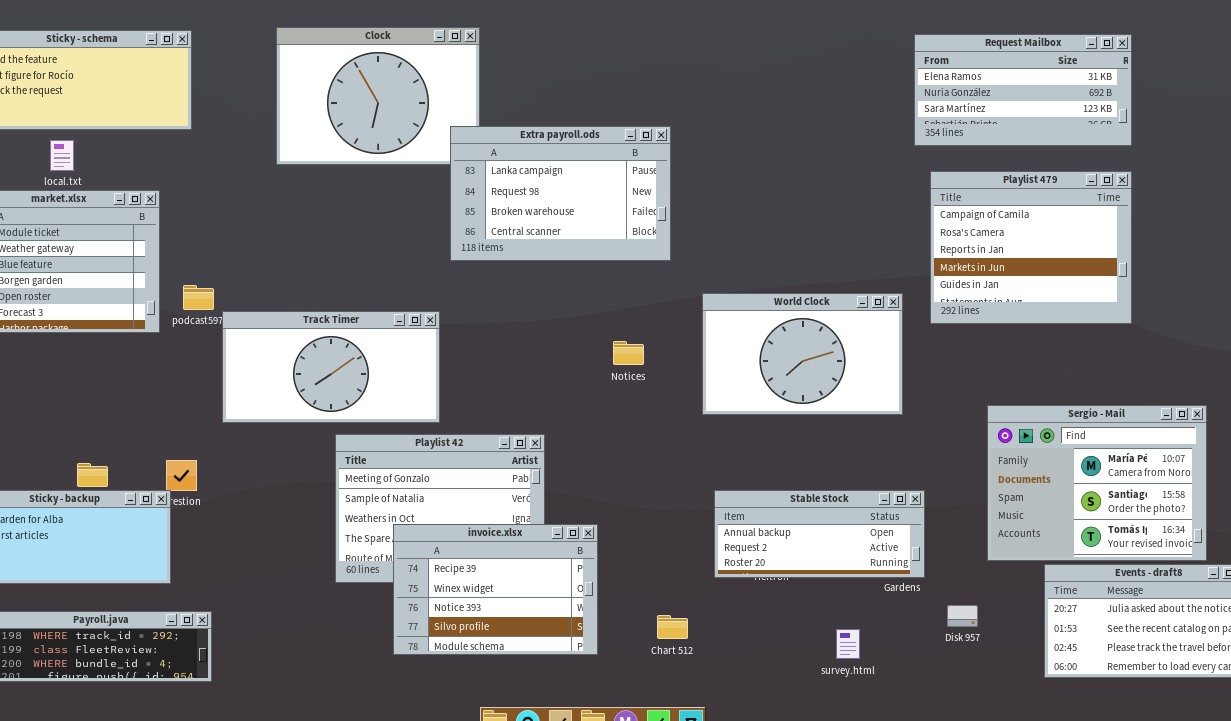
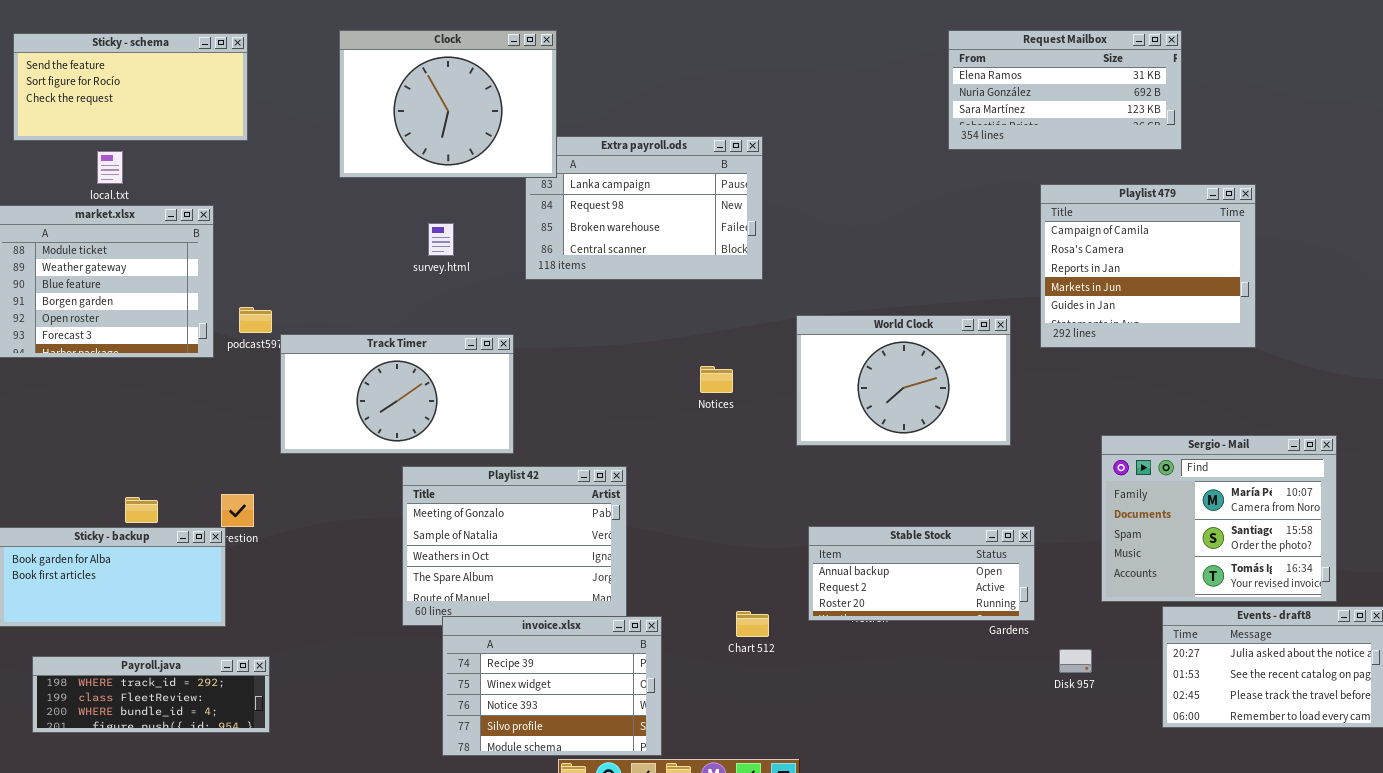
Clock: [276,27,480,165] -> [339,30,557,178], raised
Request Mailbox: [914,34,1132,146] -> [948,30,1182,150], moved
invoice.xlsx: [393,524,598,655] -> [442,616,662,756], moved
Chart 512: [657,615,688,639] -> [736,611,769,637], moved
survey.html: [836,629,860,659] -> [428,223,454,256], moved

